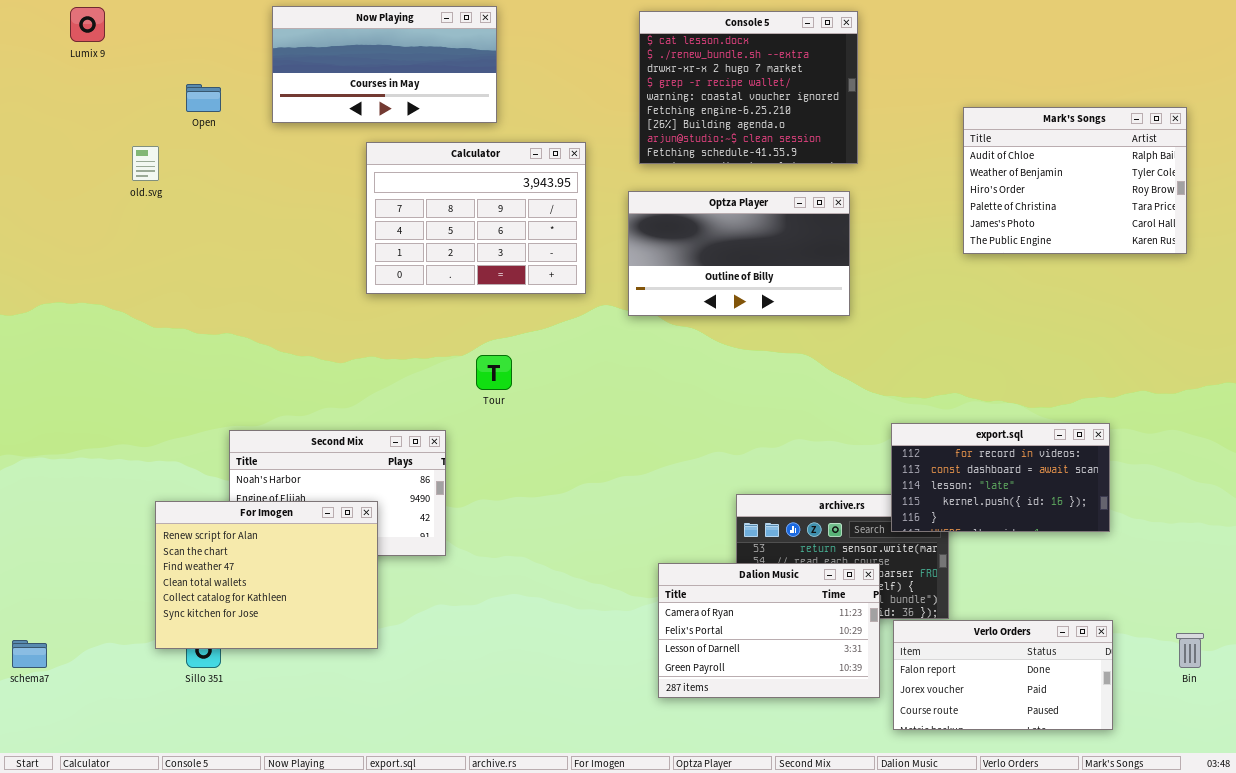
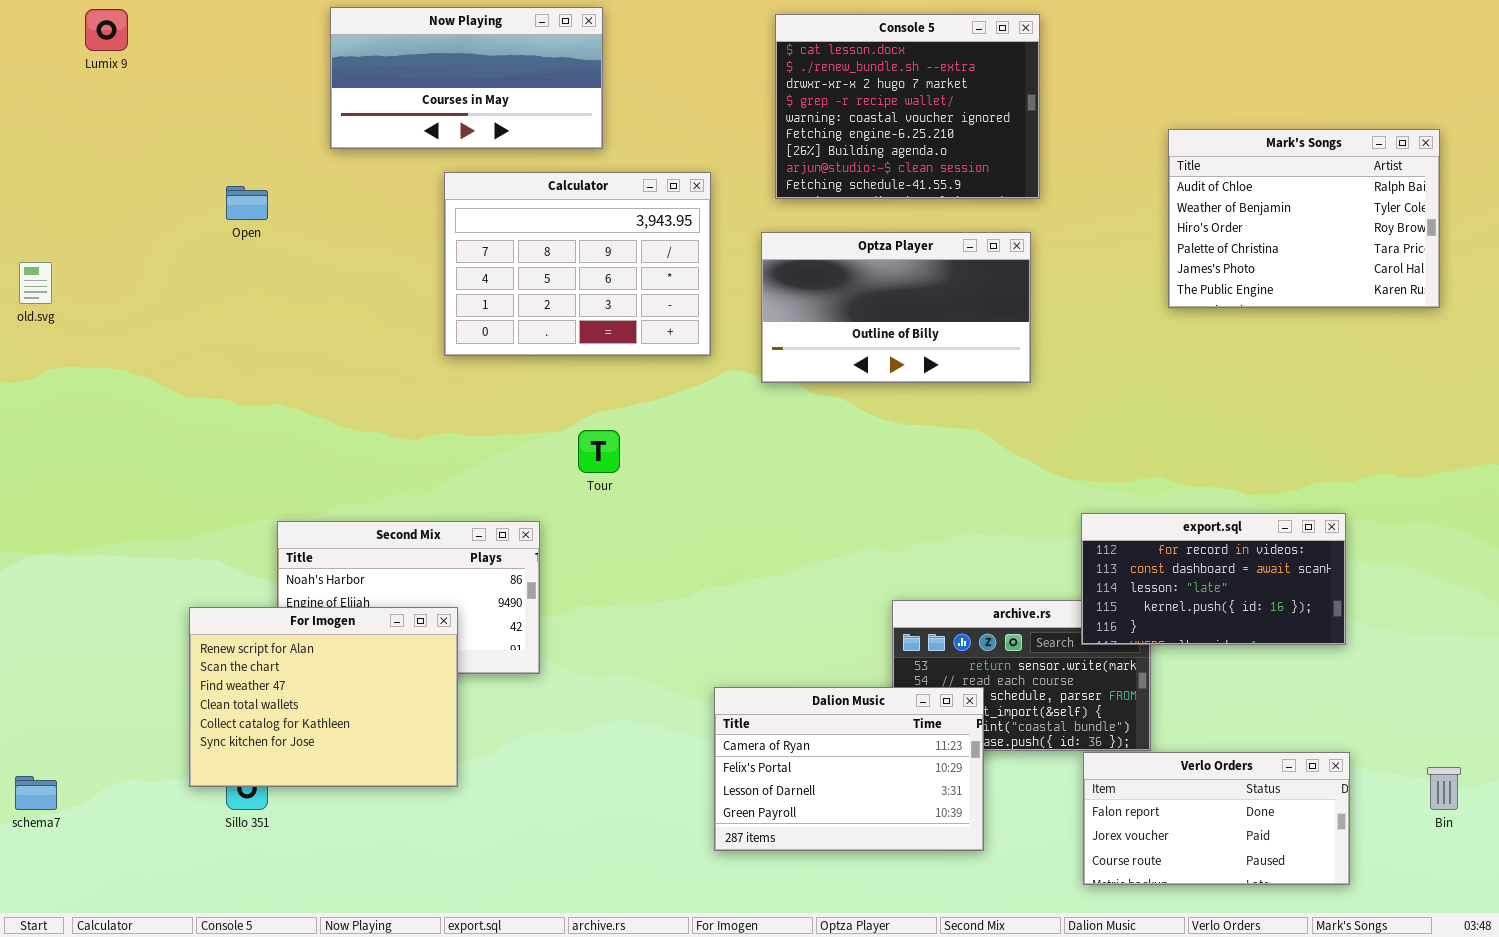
Open: [186,84,221,112] -> [226,186,268,220], moved
old.svg: [132,146,159,181] -> [19,262,52,304], moved
Dalion Music: [658,563,880,698] -> [714,687,984,851], moved

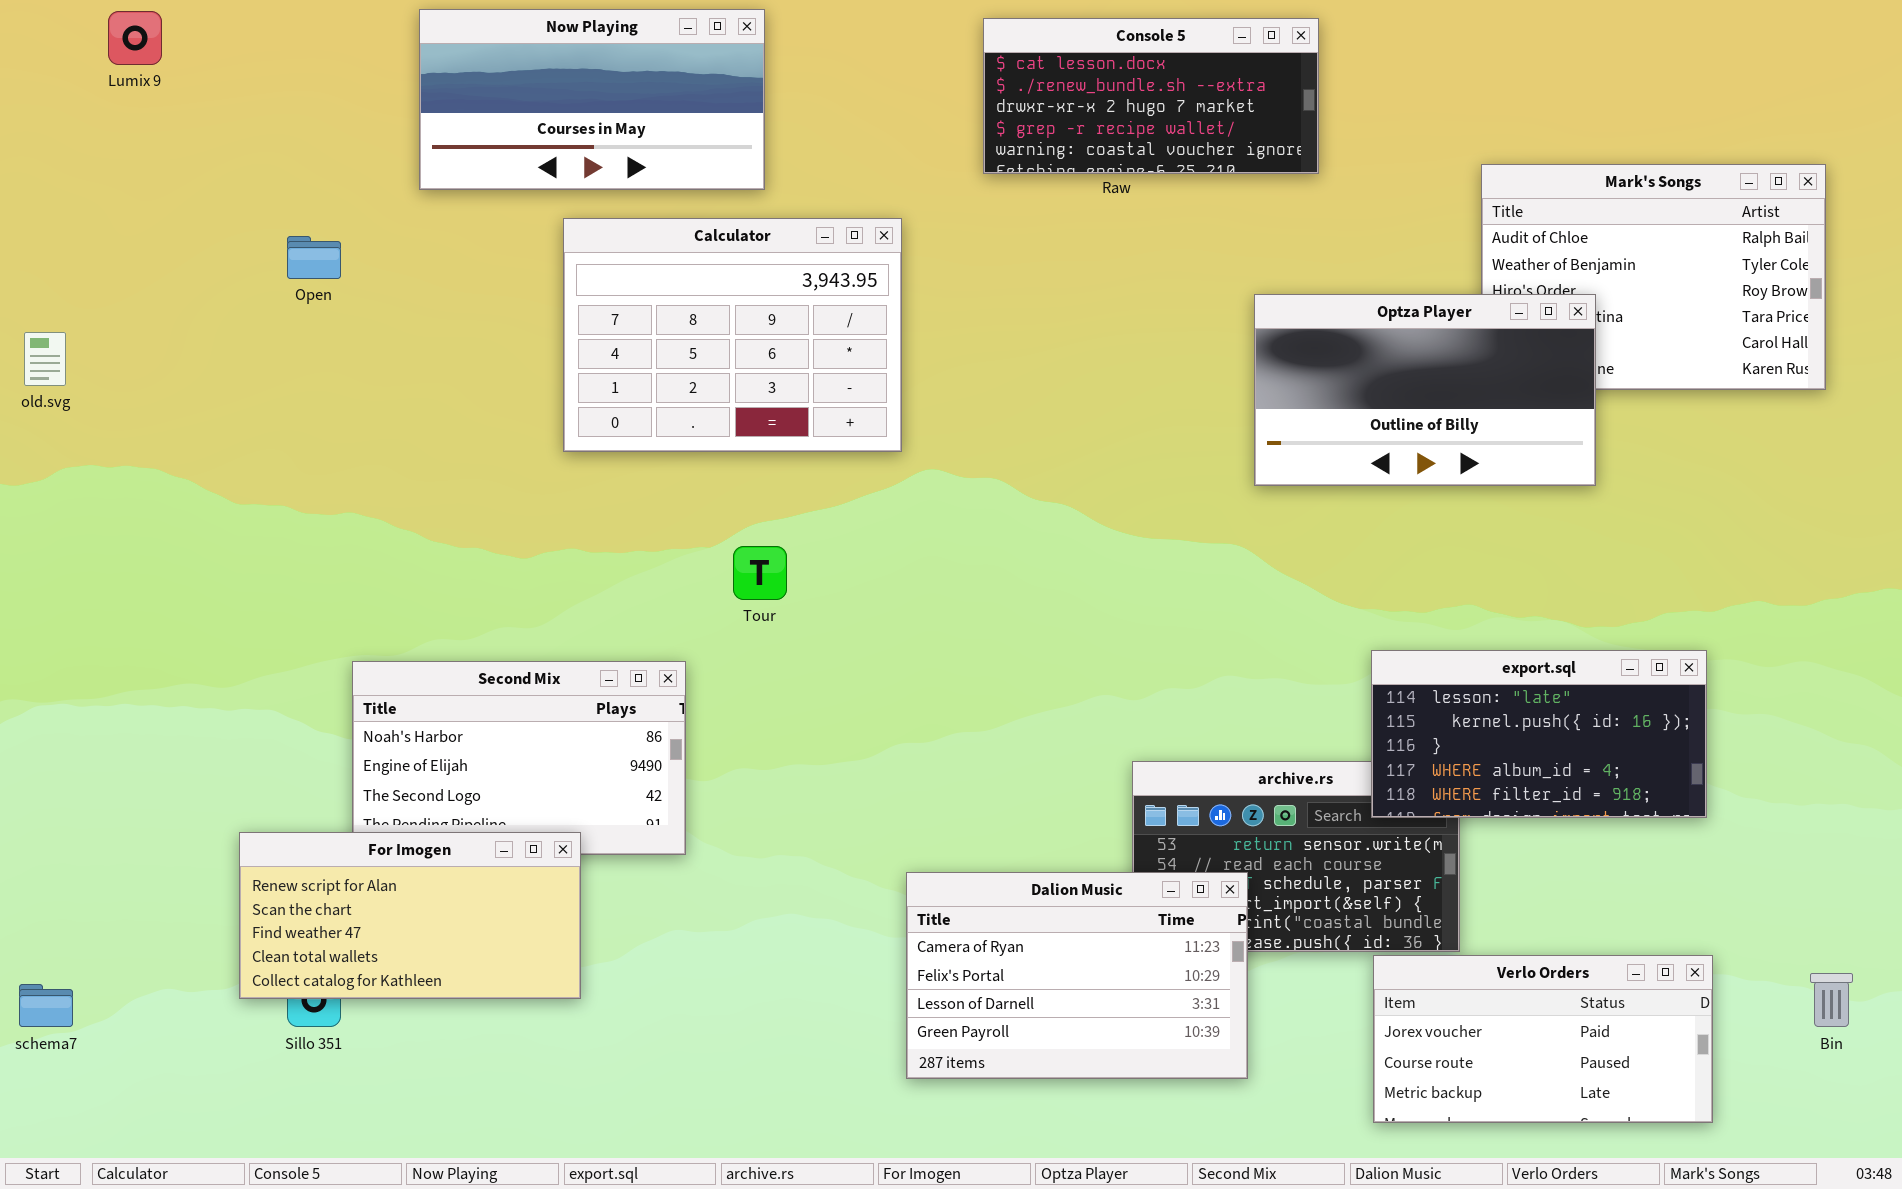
Console 5: [775,14,1040,199] -> [983,18,1319,174], resized
Optza Player: [761,232,1031,383] -> [1254,294,1596,486], moved
export.sql: [1081,513,1346,645] -> [1371,650,1707,818], scrolled down 2 rows
For Imogen: [189,607,458,787] -> [239,832,581,999], resized
Verlo Orders: [1083,752,1350,885] -> [1373,955,1713,1123], scrolled down 1 row

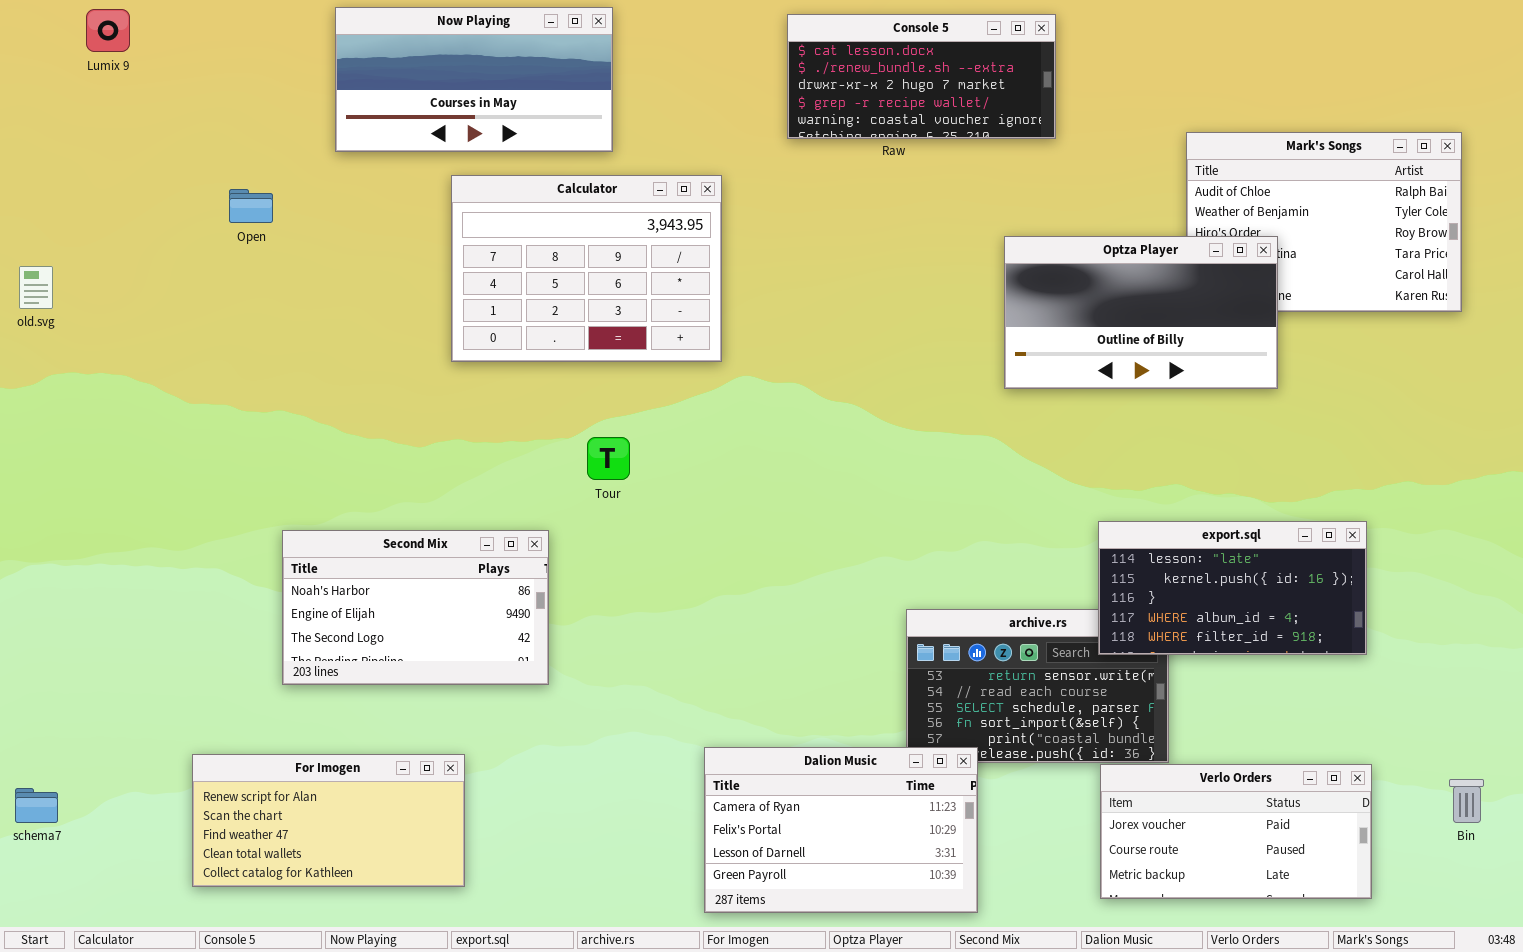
For Imogen: [239,832,581,999] -> [192,754,465,887], moved
Dalion Music: [906,872,1248,1079] -> [704,747,978,913], moved

